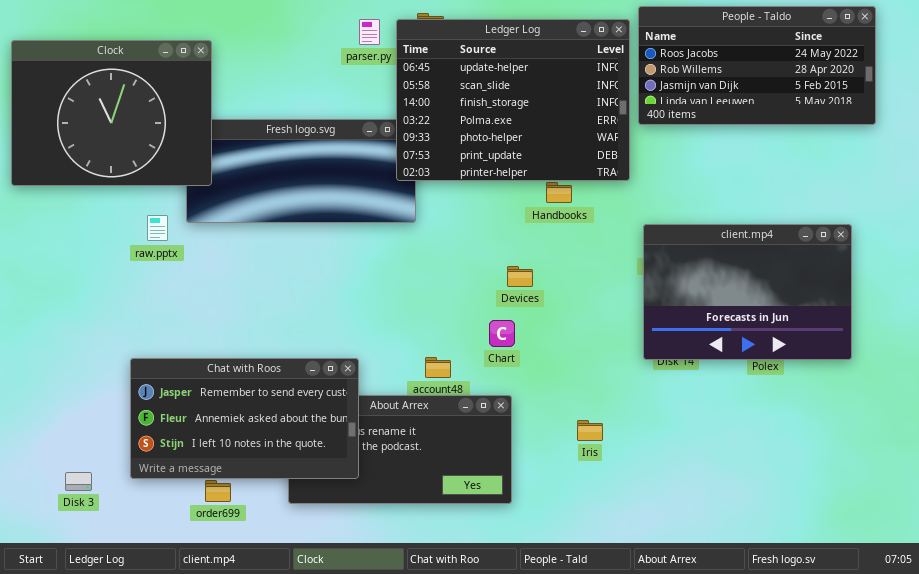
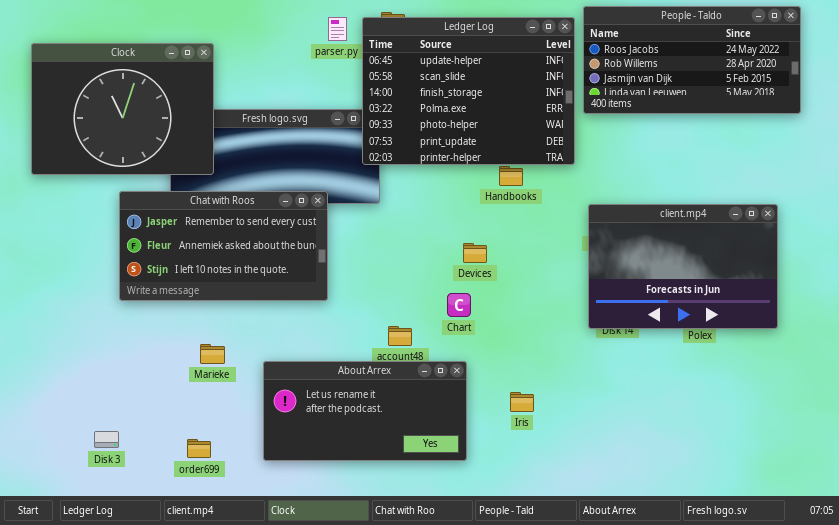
Clock: [11,40,212,186] -> [31,43,214,175], moved
Chat with Roos: [130,358,359,479] -> [119,191,328,301], moved
Iris: [577,420,603,441] -> [510,392,534,412], moved
Disk 3: [65,472,92,491] -> [94,431,119,448], moved

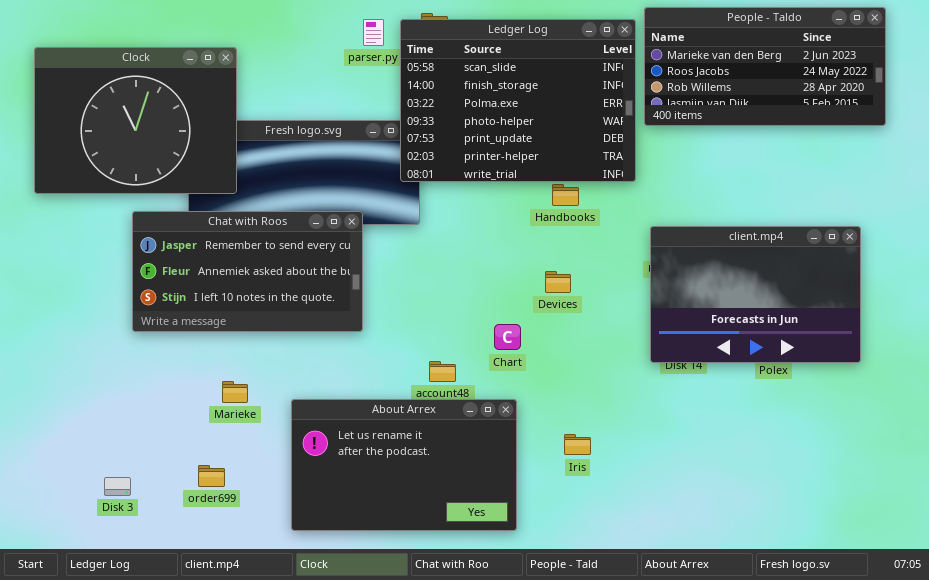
People - Taldo: [583,6,801,114] -> [644,7,886,126], scrolled up 1 row
Ledger Log: [362,17,575,165] -> [400,19,636,182], scrolled down 1 row
Devices: [463,243,487,263] -> [545,271,571,293], moved
About Arrex: [263,361,467,461] -> [291,399,517,531], resized
order699: [187,439,211,458] -> [198,465,225,487], moved

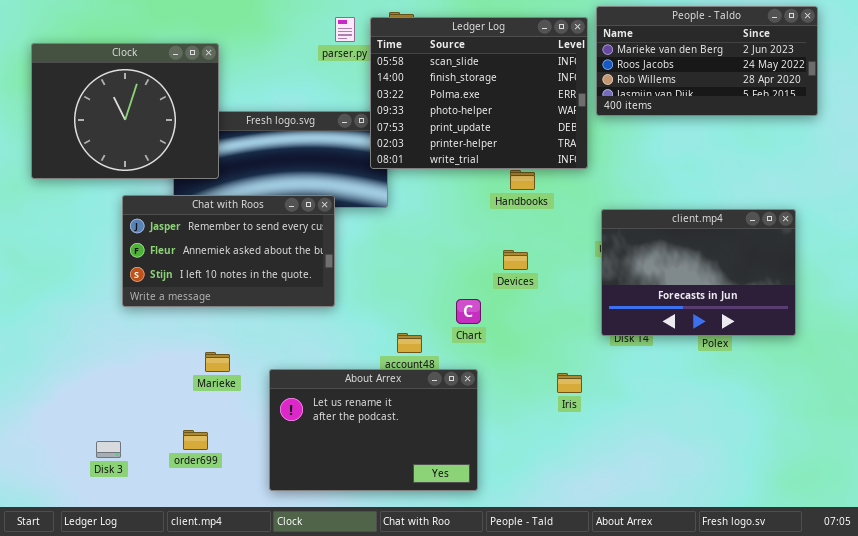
Iris: [564,434,591,455] -> [557,373,582,393], moved

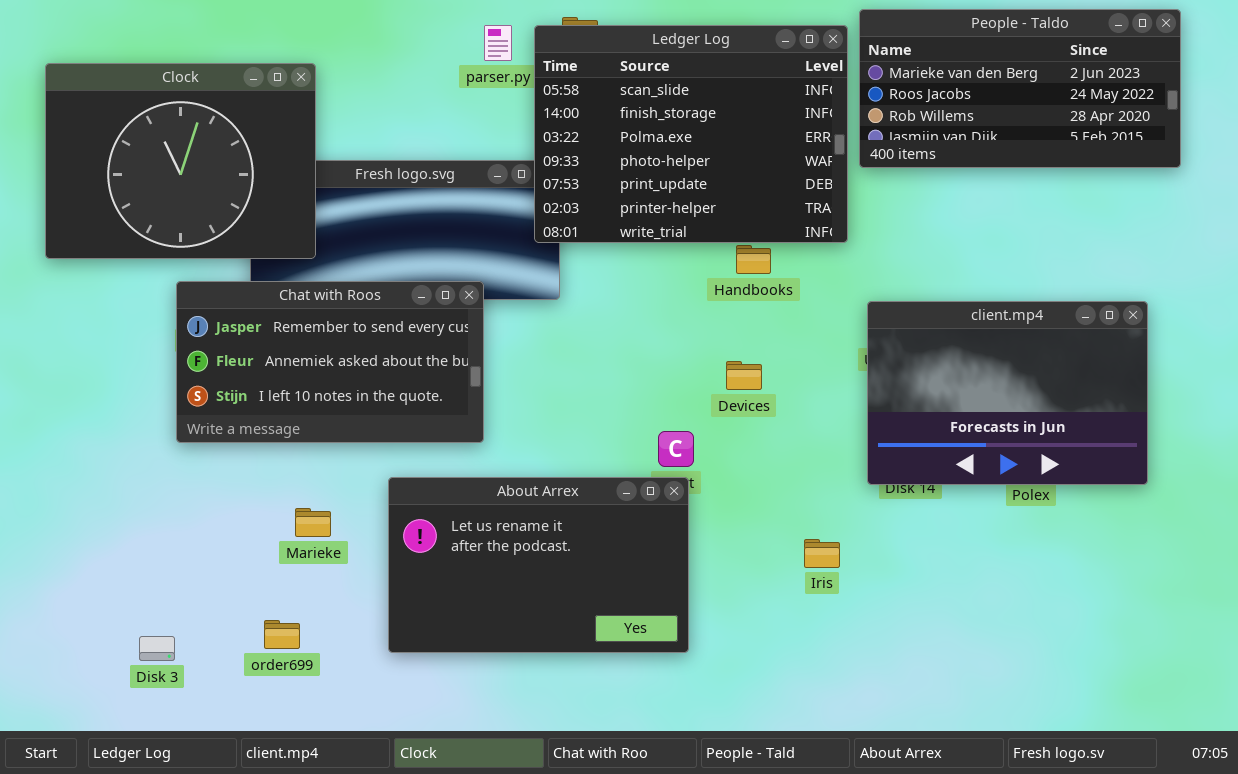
About Arrex: [269,369,478,491] -> [388,477,689,653], moved

